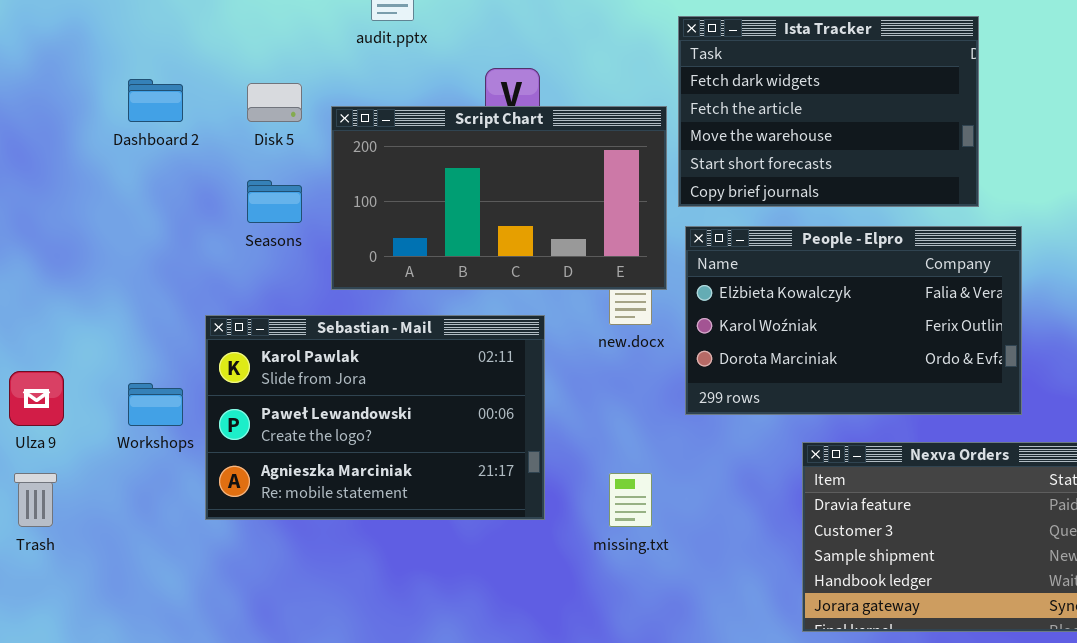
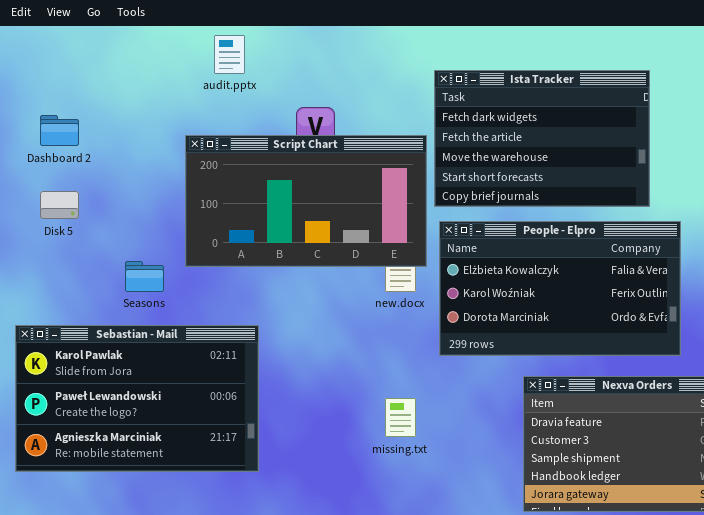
Disk 5: [247,83,302,122] -> [40,191,79,219], moved
Seasons: [247,180,302,223] -> [125,261,164,292], moved
Sebastian - Mail: [205,315,545,520] -> [15,325,259,472], moved

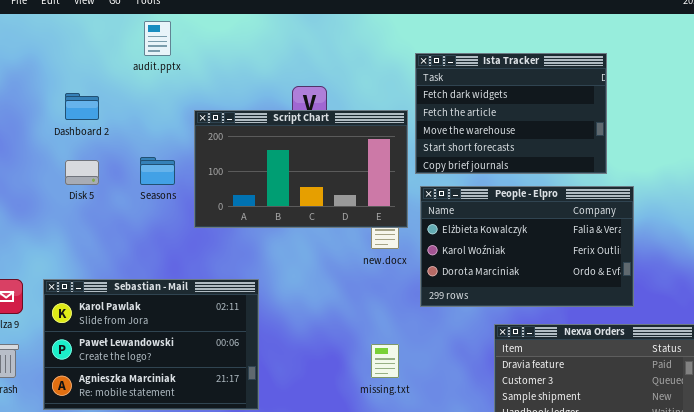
audit.pptx: [214,35,245,74] -> [144,21,171,56], moved
Seasons: [125,261,164,292] -> [140,157,175,185], moved

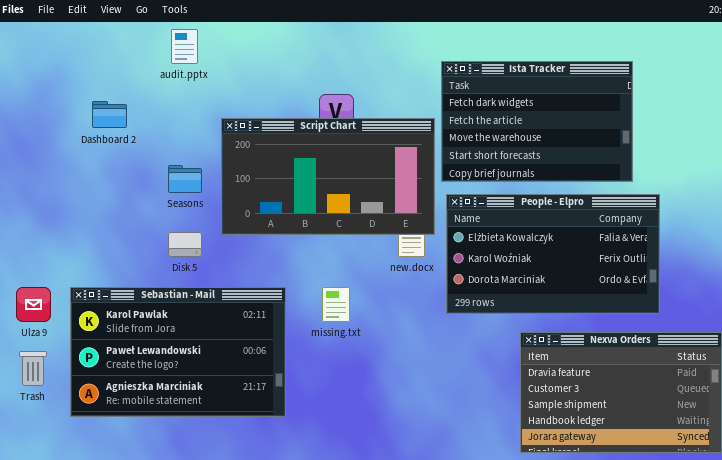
Disk 5: [65,160,99,185] -> [168,232,202,257], moved
missing.txt: [371,344,399,378] -> [322,287,350,322], moved

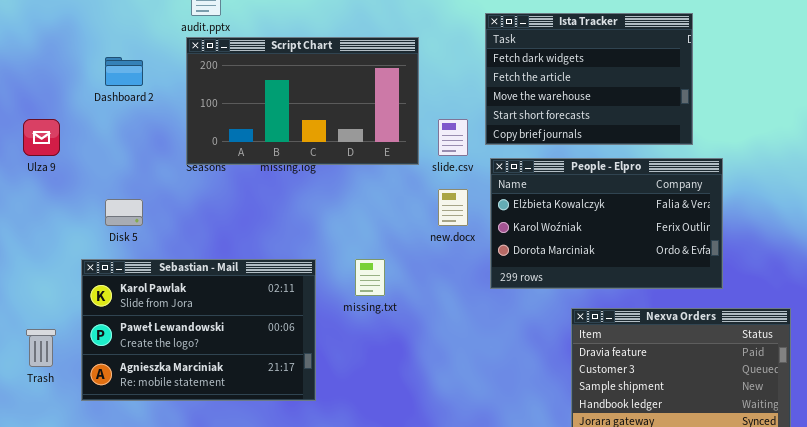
Script Chart: [221,118,435,235] -> [186,37,419,165], moved
Disk 5: [168,232,202,257] -> [105,199,143,226], moved
Ulza 9: [16,287,51,322] -> [23,119,60,156], moved

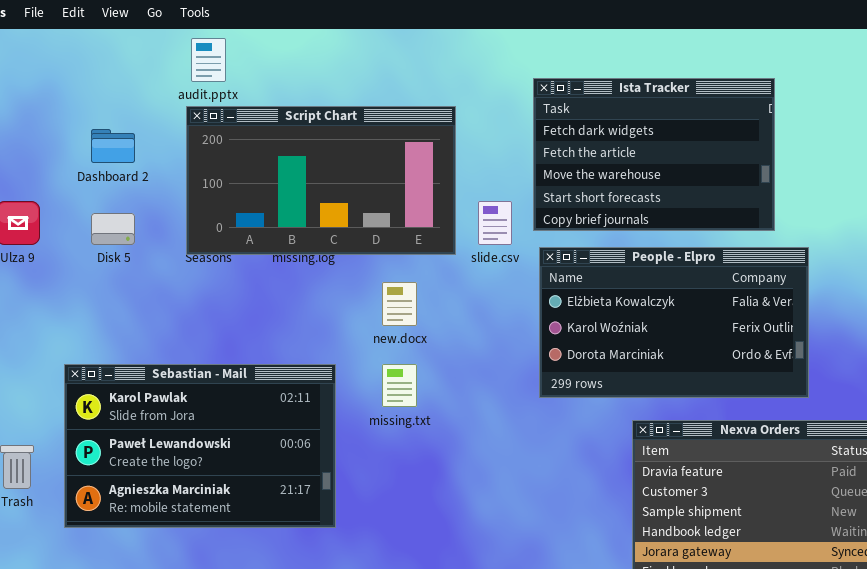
new.docx: [438,189,468,226] -> [382,282,417,326], moved
Disk 5: [105,199,143,226] -> [91,213,135,245], moved

